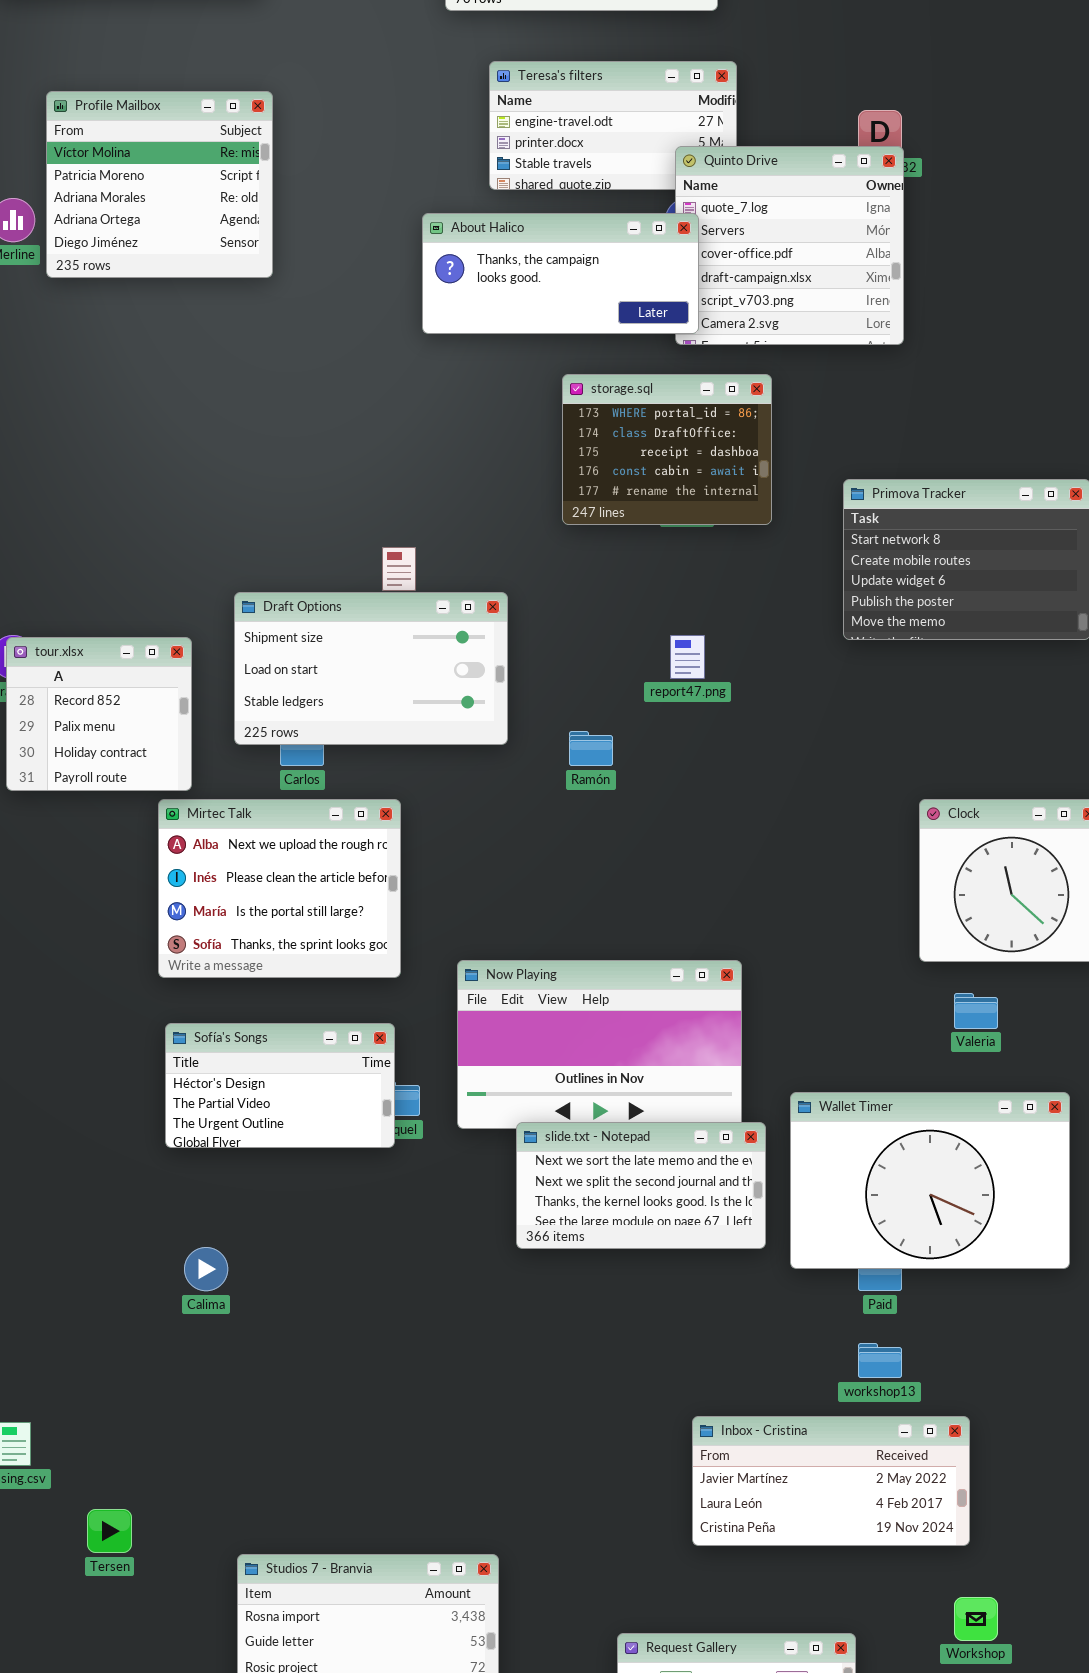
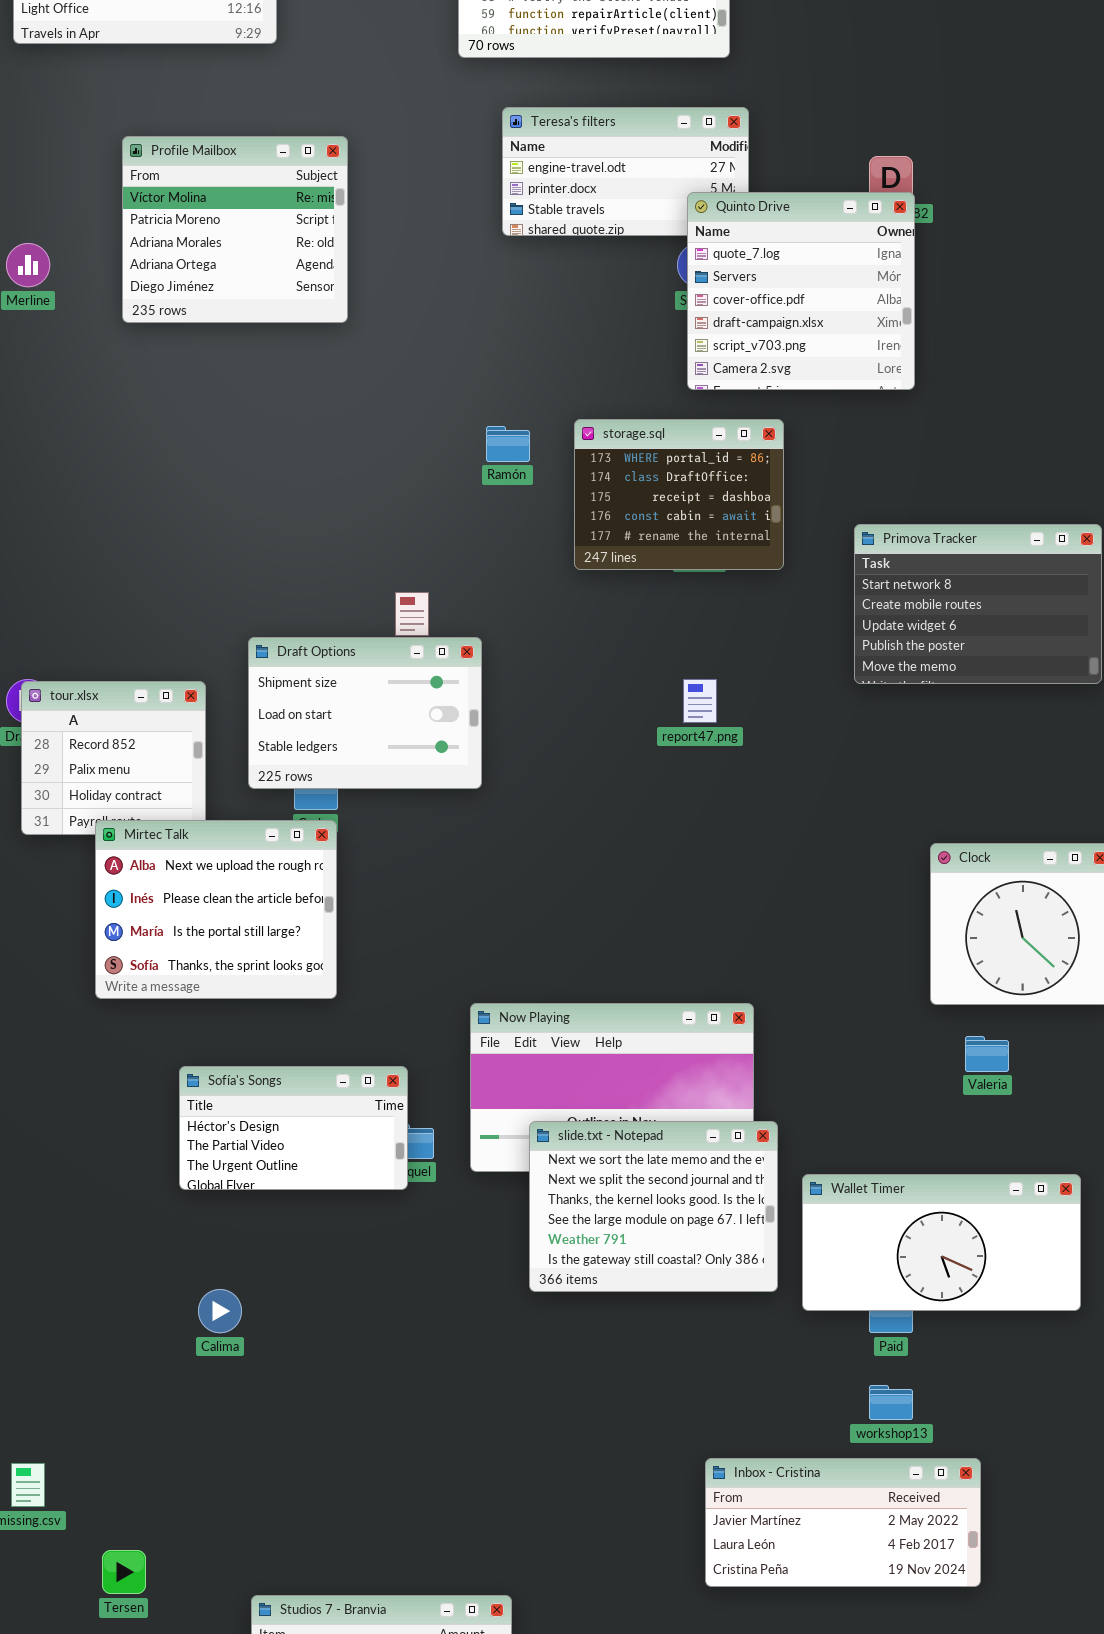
Profile Mailbox: [46,91,273,278] -> [122,136,348,323], moved
About Halico: [422,213,699,334] -> none, closed
Draft Options: [234,592,508,745] -> [248,637,482,789], resized
Ramón: [569,731,613,766] -> [486,426,530,462], moved
Mirtec Talk: [158,799,401,978] -> [95,820,337,999], moved
Wallet Timer: [790,1092,1070,1269] -> [802,1174,1081,1311], resized
slide.txt - Notepad: [516,1122,766,1249] -> [529,1121,778,1292], resized

